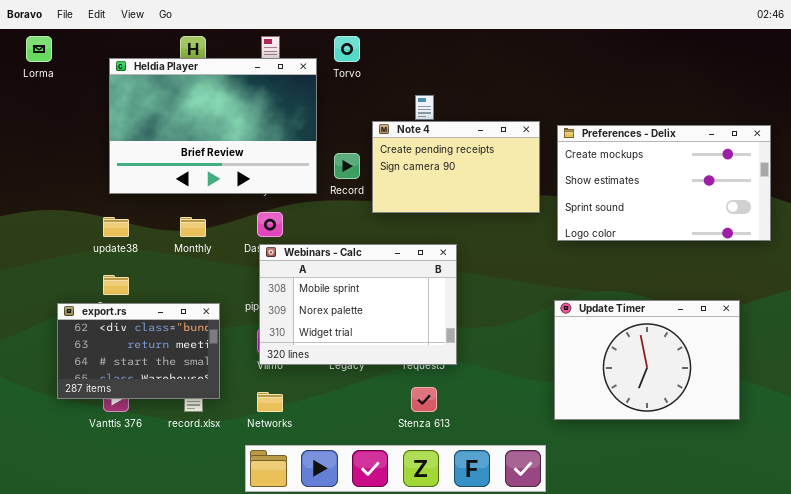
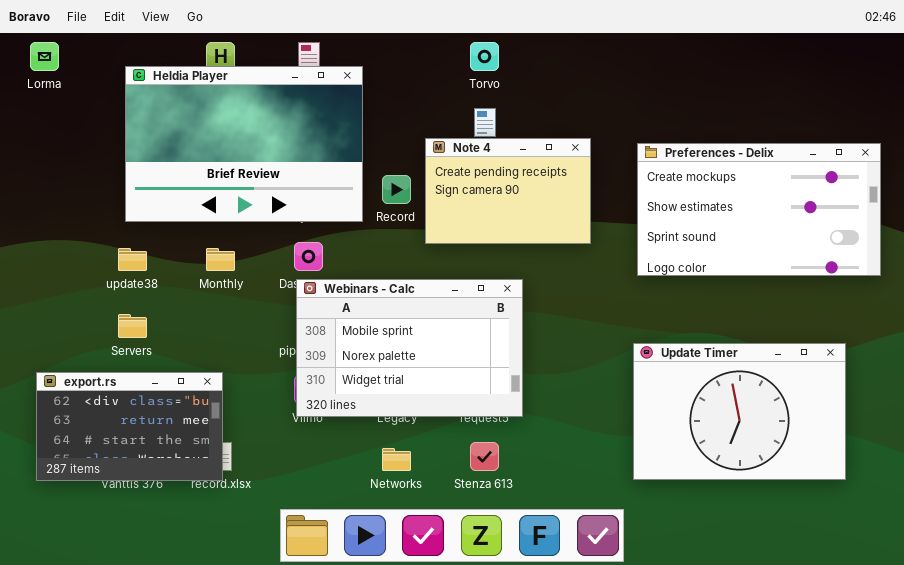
Torvo: [334,36,360,62] -> [470,42,499,71], moved
Note 4: [372,121,540,213] -> [425,138,591,244], resized
export.rs: [57,303,220,399] -> [36,372,223,481], moved
Networks: [257,392,283,412] -> [382,448,411,471], moved

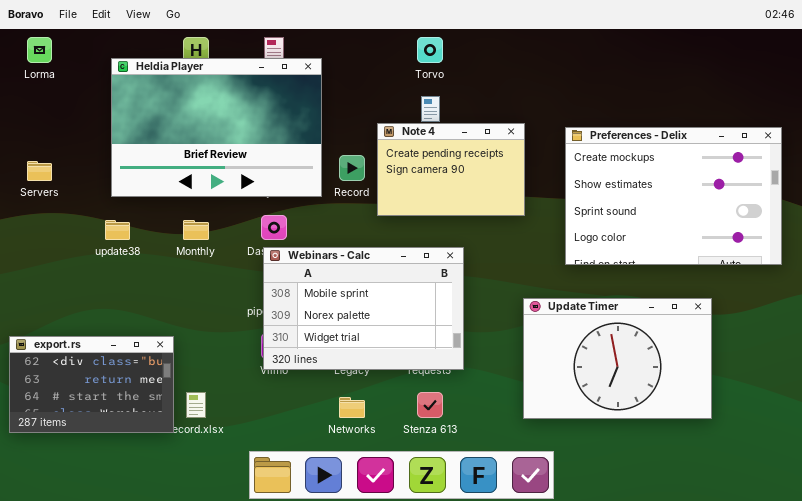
Preferences - Delix: [637,143,881,276] -> [565,127,782,265], resized
Servers: [118,314,147,338] -> [27,161,52,181], moved
Update Timer: [633,343,846,480] -> [523,298,712,419], moved
export.rs: [36,372,223,481] -> [9,336,174,433], moved

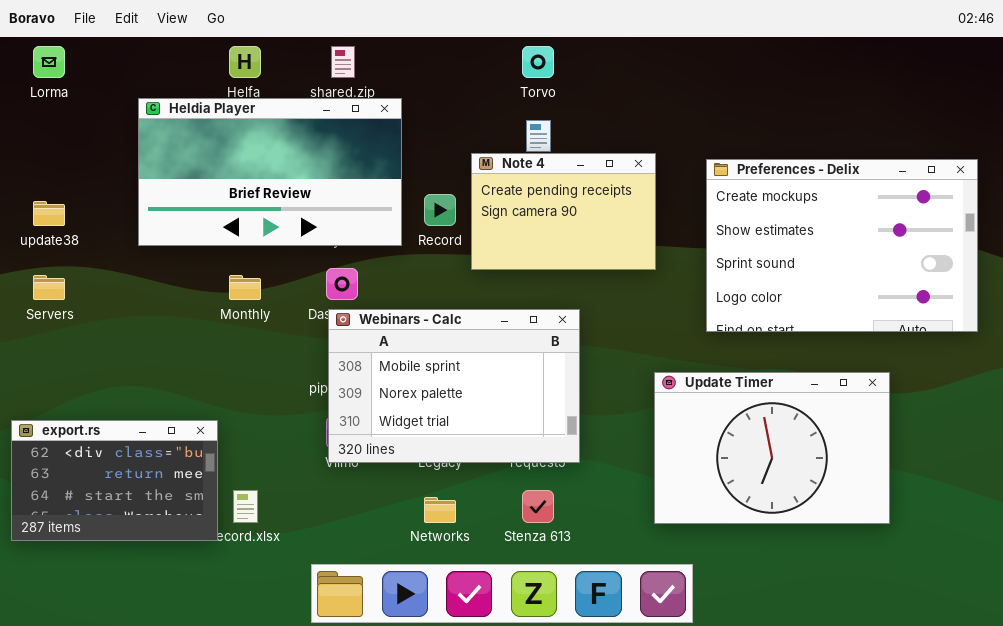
Heldia Player: [111,58,322,197] -> [138,98,402,246], resized
Servers: [27,161,52,181] -> [33,275,65,300], moved
update38: [105,220,130,240] -> [33,201,65,226], moved

